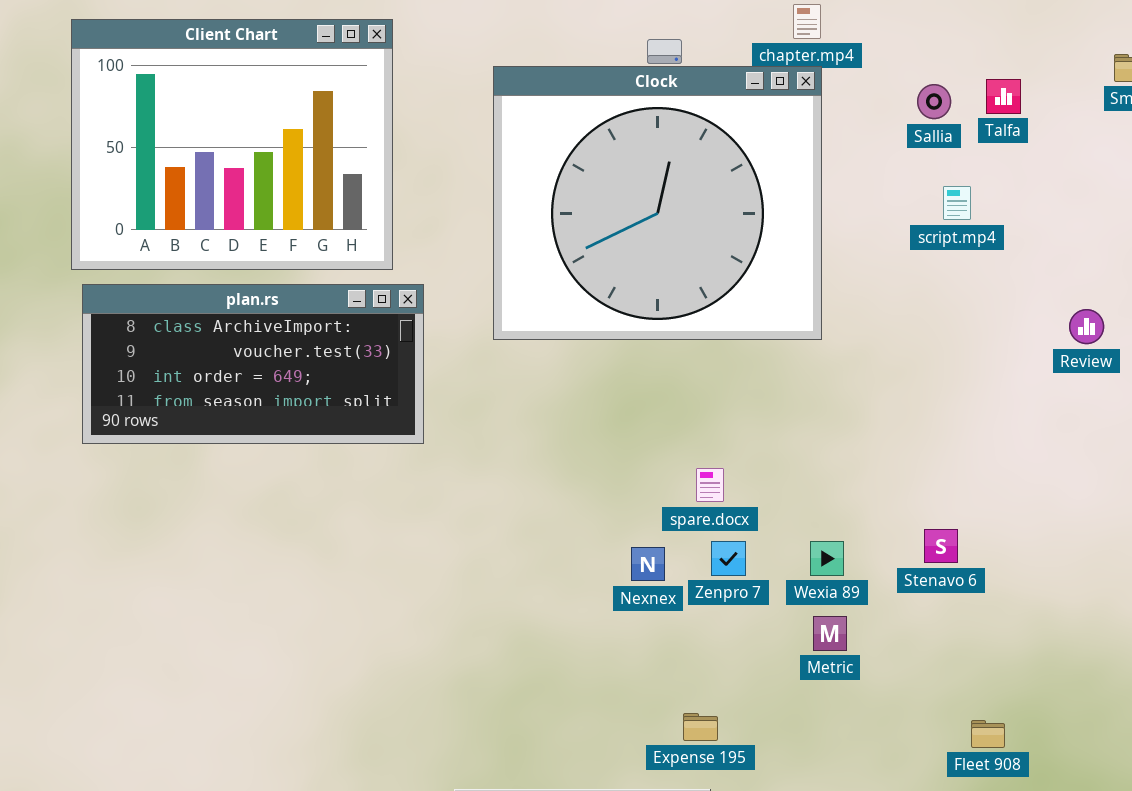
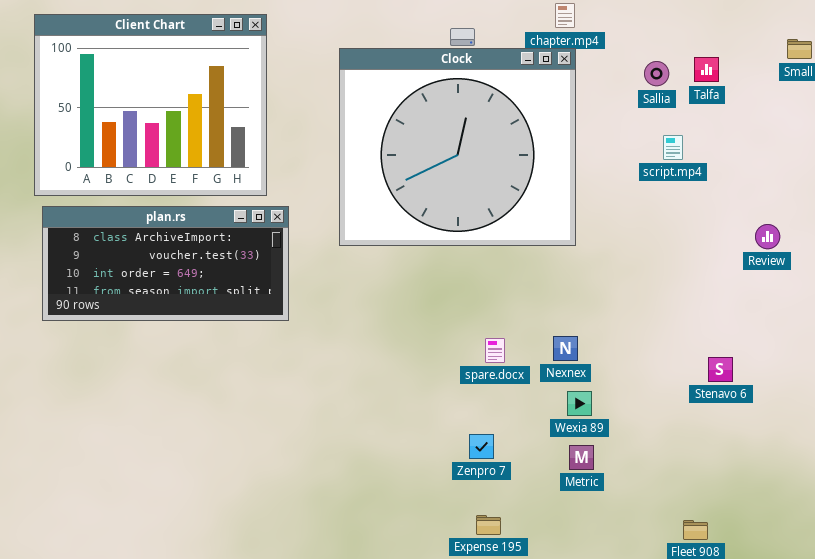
Stenavo 6: [924,529,958,563] -> [708,357,733,382], moved
Zenpro 7: [711,541,746,576] -> [469,434,494,459], moved
Nexnex: [631,547,665,581] -> [553,336,578,361], moved

